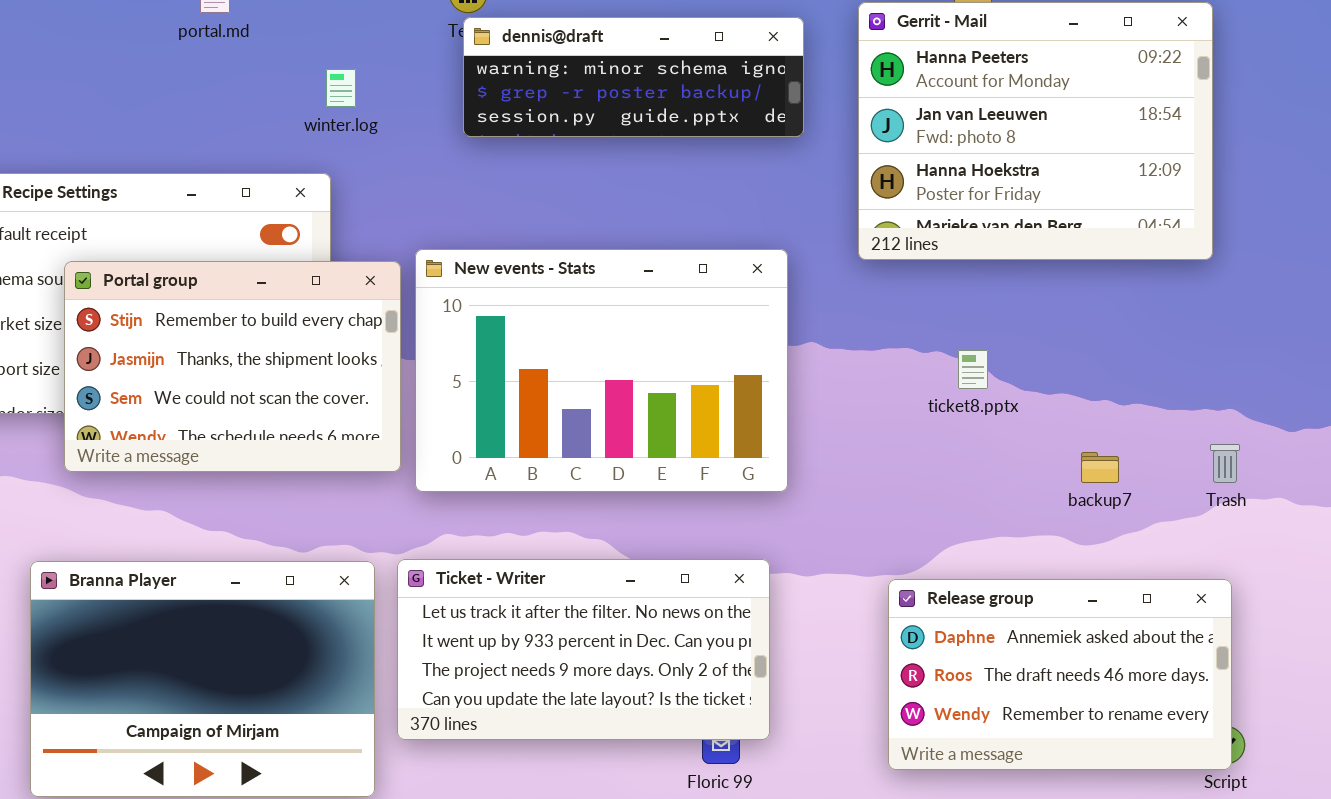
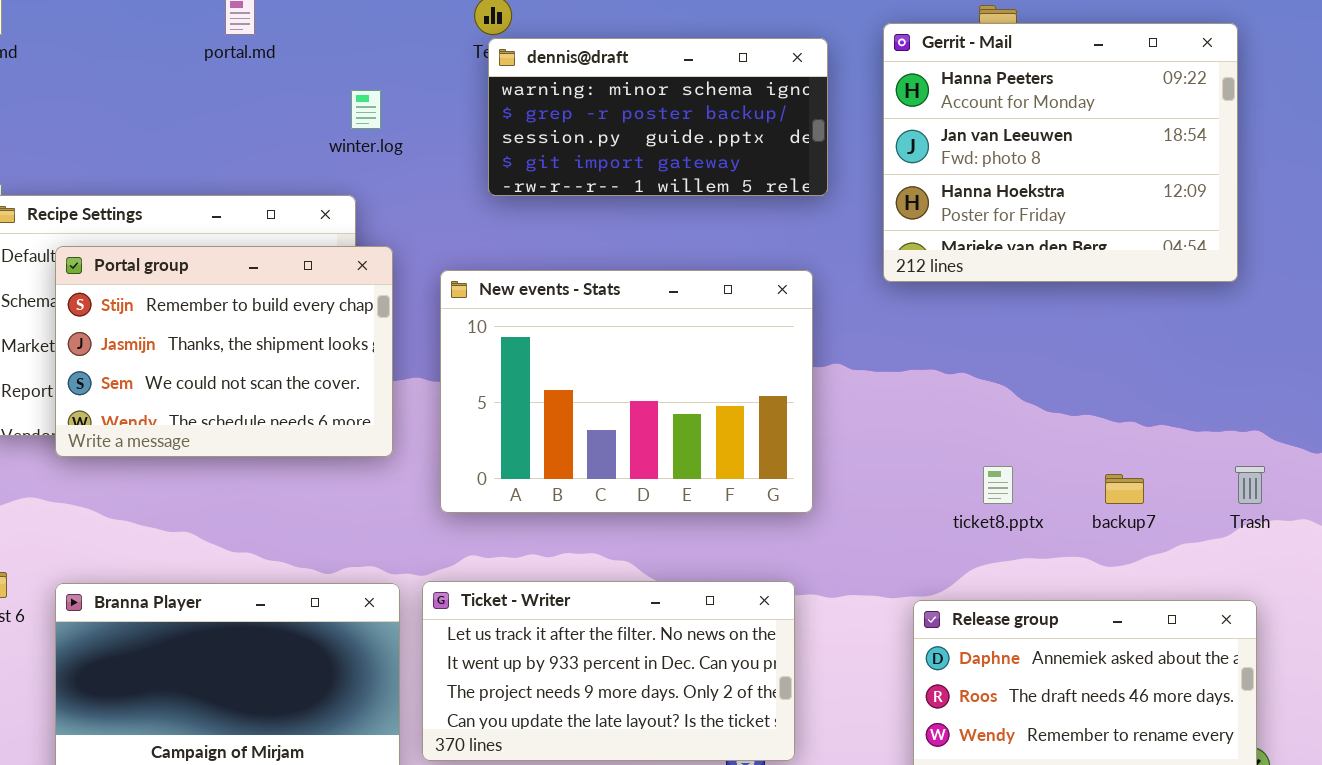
dennis@draft: [463,17,804,137] -> [488,38,828,196], resized
Portal group: [64,261,401,472] -> [55,246,393,457], moved
ticket8.pptx: [958,350,988,389] -> [983,466,1013,504], moved

